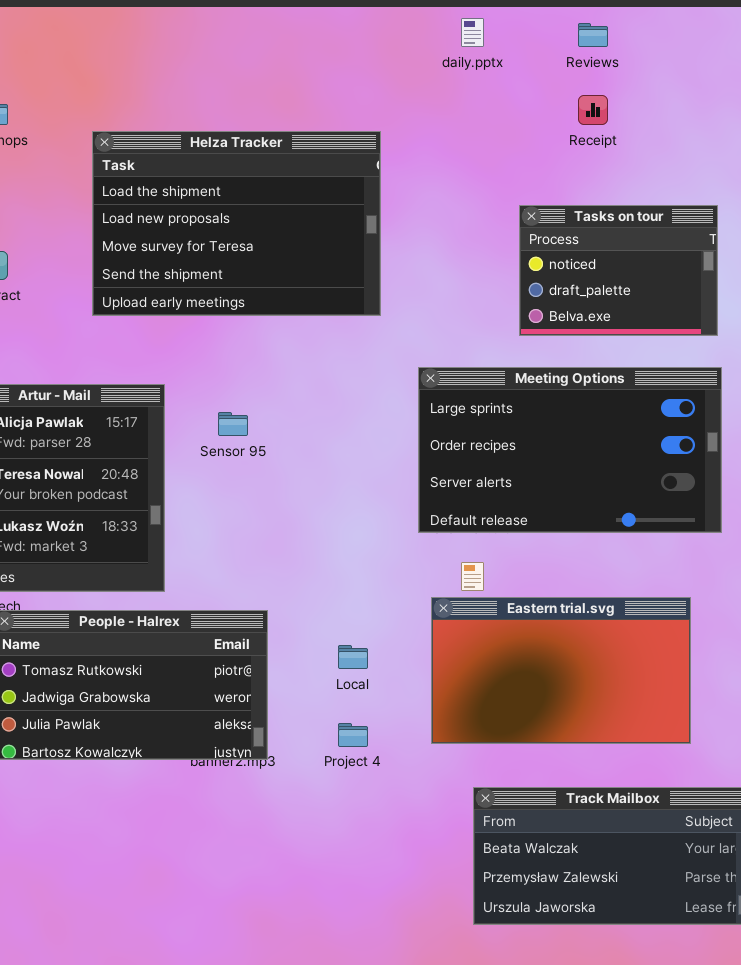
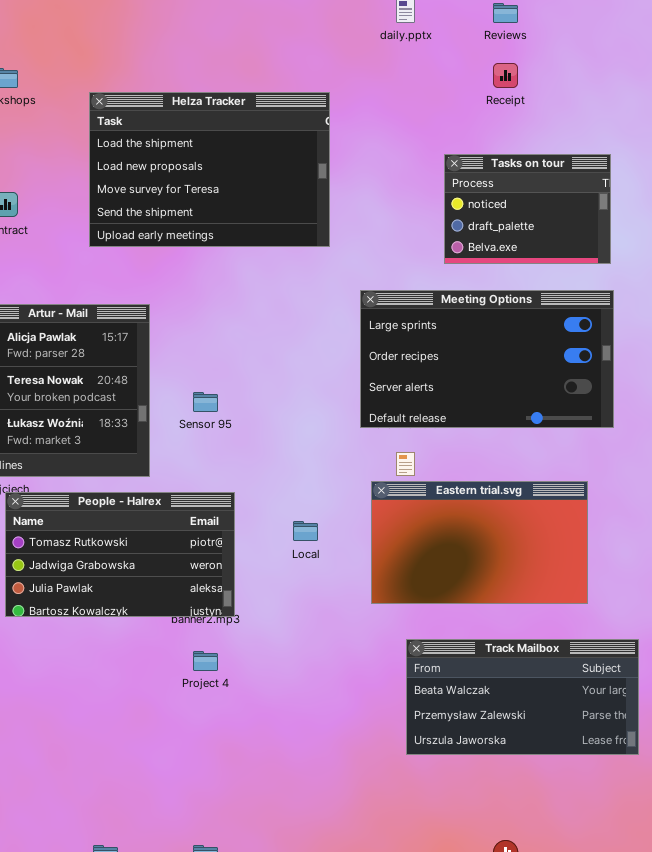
Sensor 95: [218,412,248,436] -> [193,392,218,412], moved
Project 4: [338,723,368,747] -> [193,651,218,671], moved

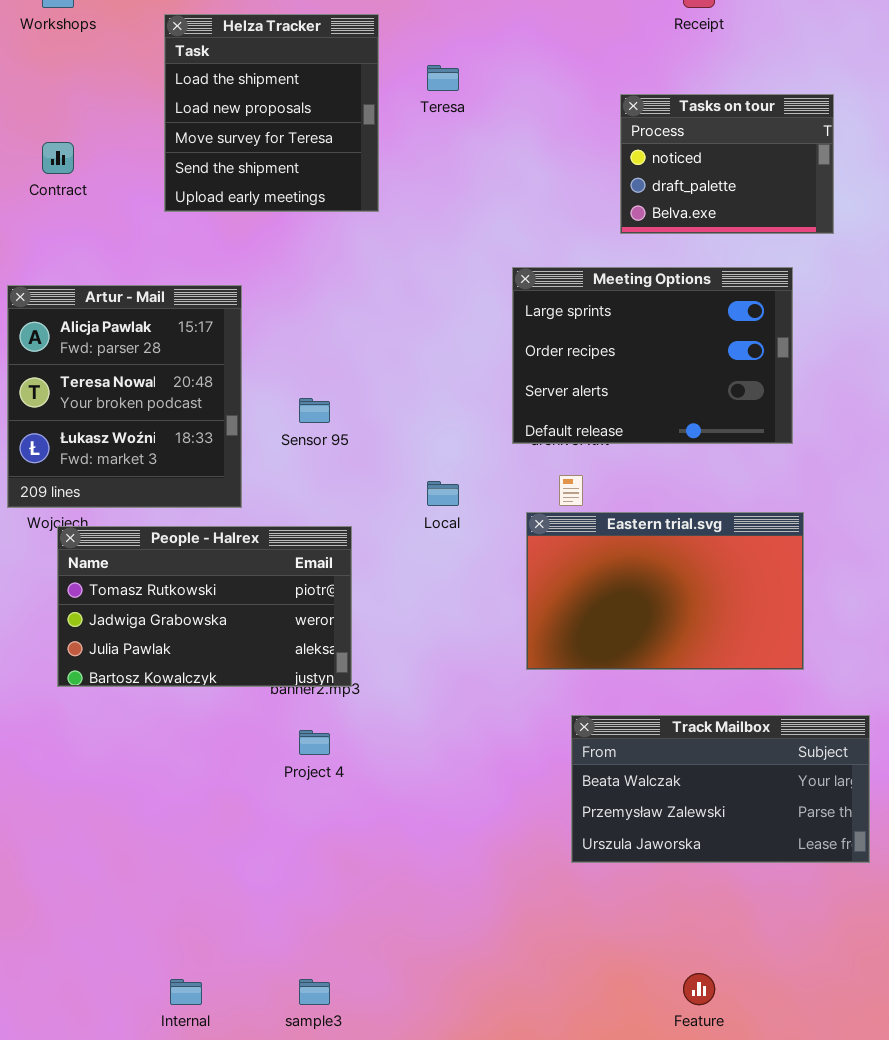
Helza Tracker: [89,92,330,247] -> [164,14,379,212], resized
Meeting Options: [360,290,614,428] -> [512,267,793,444], resized
Local: [293,521,318,541] -> [427,481,459,506], moved

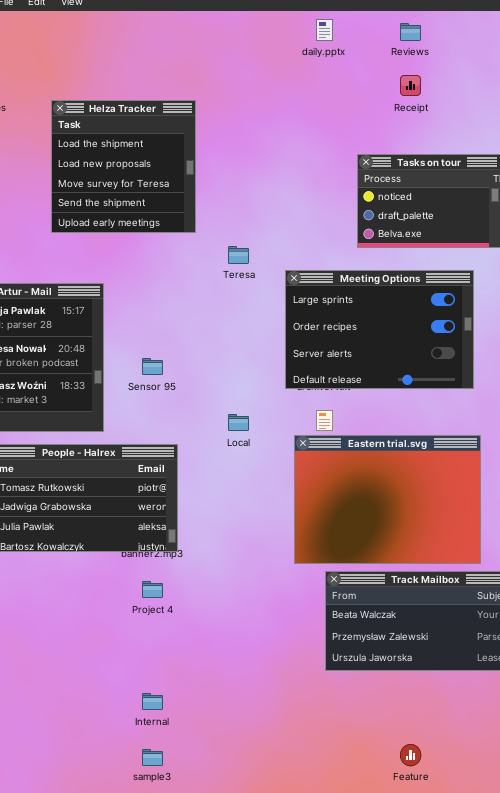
Teresa: [427,65,459,91] -> [228,246,249,264], moved
Eastern trial.svg: [526,512,804,670] -> [294,435,481,564], resized
Internal: [170,979,202,1005] -> [142,693,163,710], moved

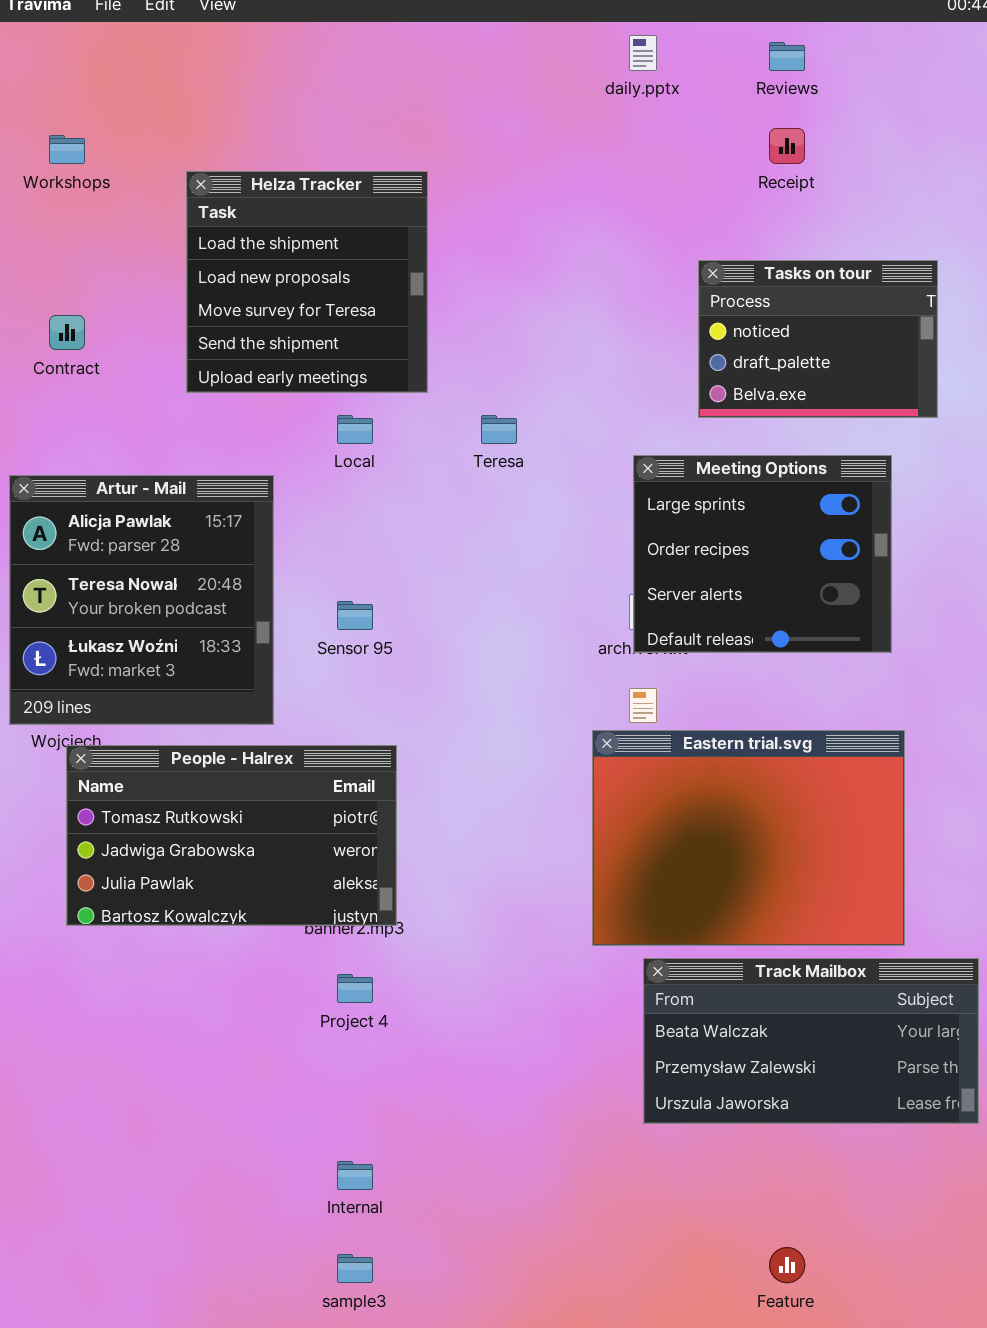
Meeting Options: [285,270,474,389] -> [633,455,892,653], resized
Local: [228,414,249,431] -> [337,415,373,444], moved

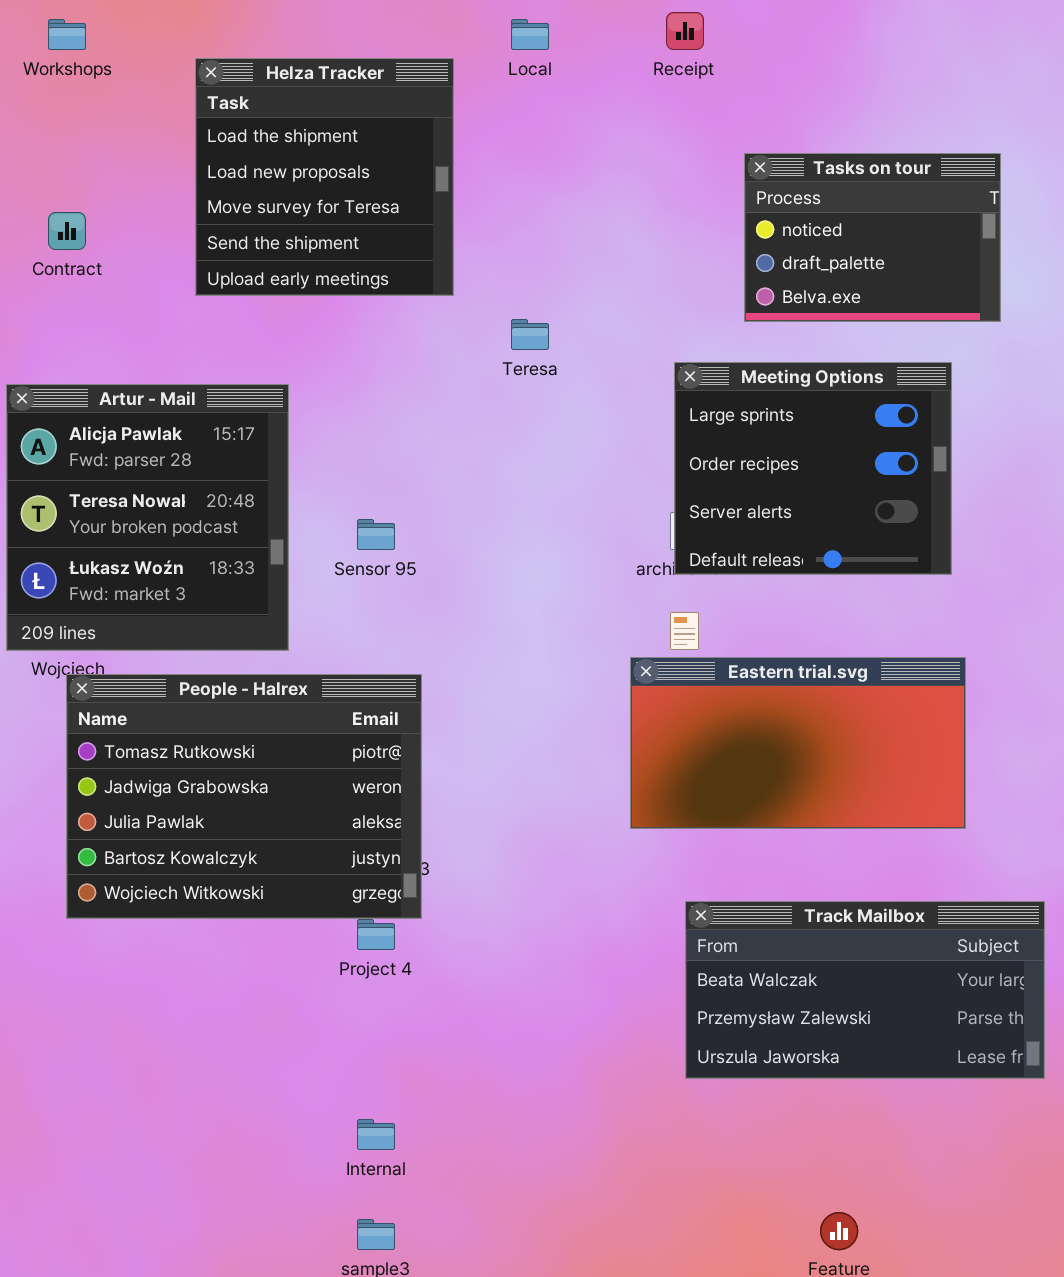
Receipt: [769,128,805,164] -> [666,12,704,50], moved
Local: [337,415,373,444] -> [511,19,549,50], moved
Eastern trial.svg: [592,730,905,946] -> [630,657,966,829], resized
People - Halrex: [66,745,397,926] -> [66,674,422,919], resized

